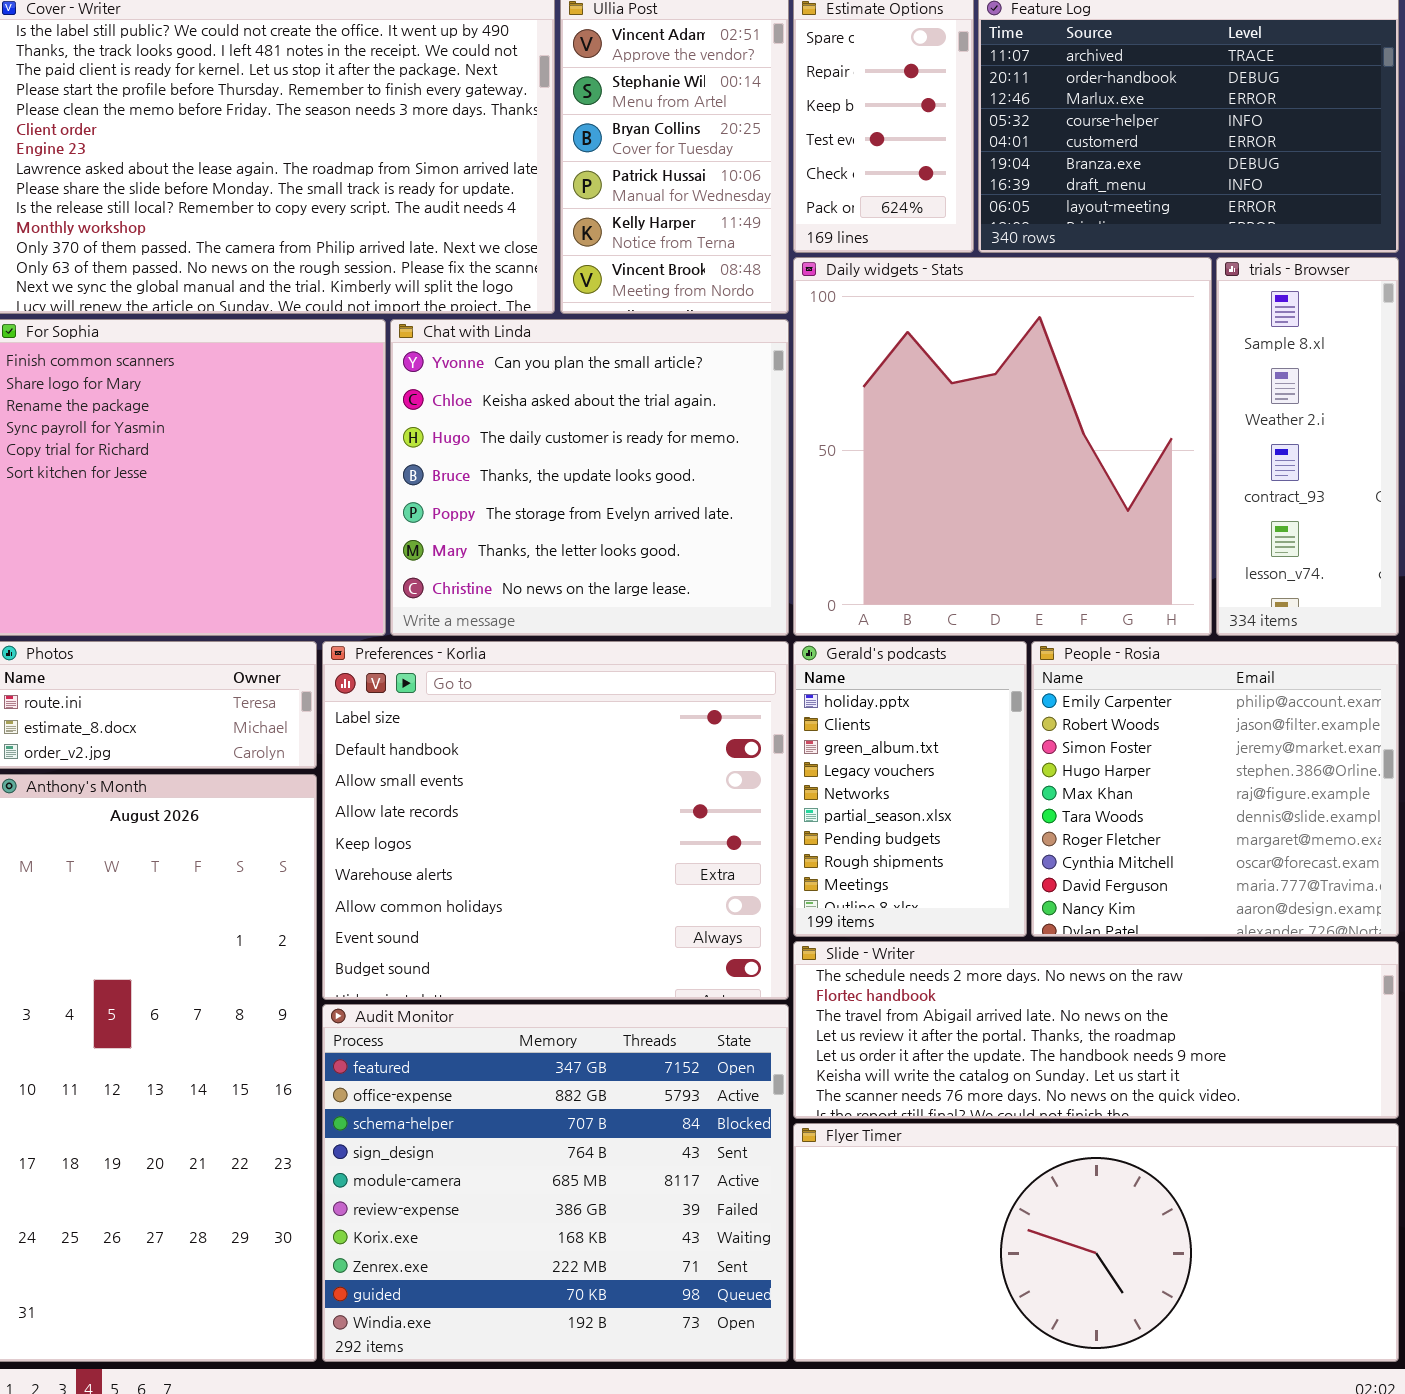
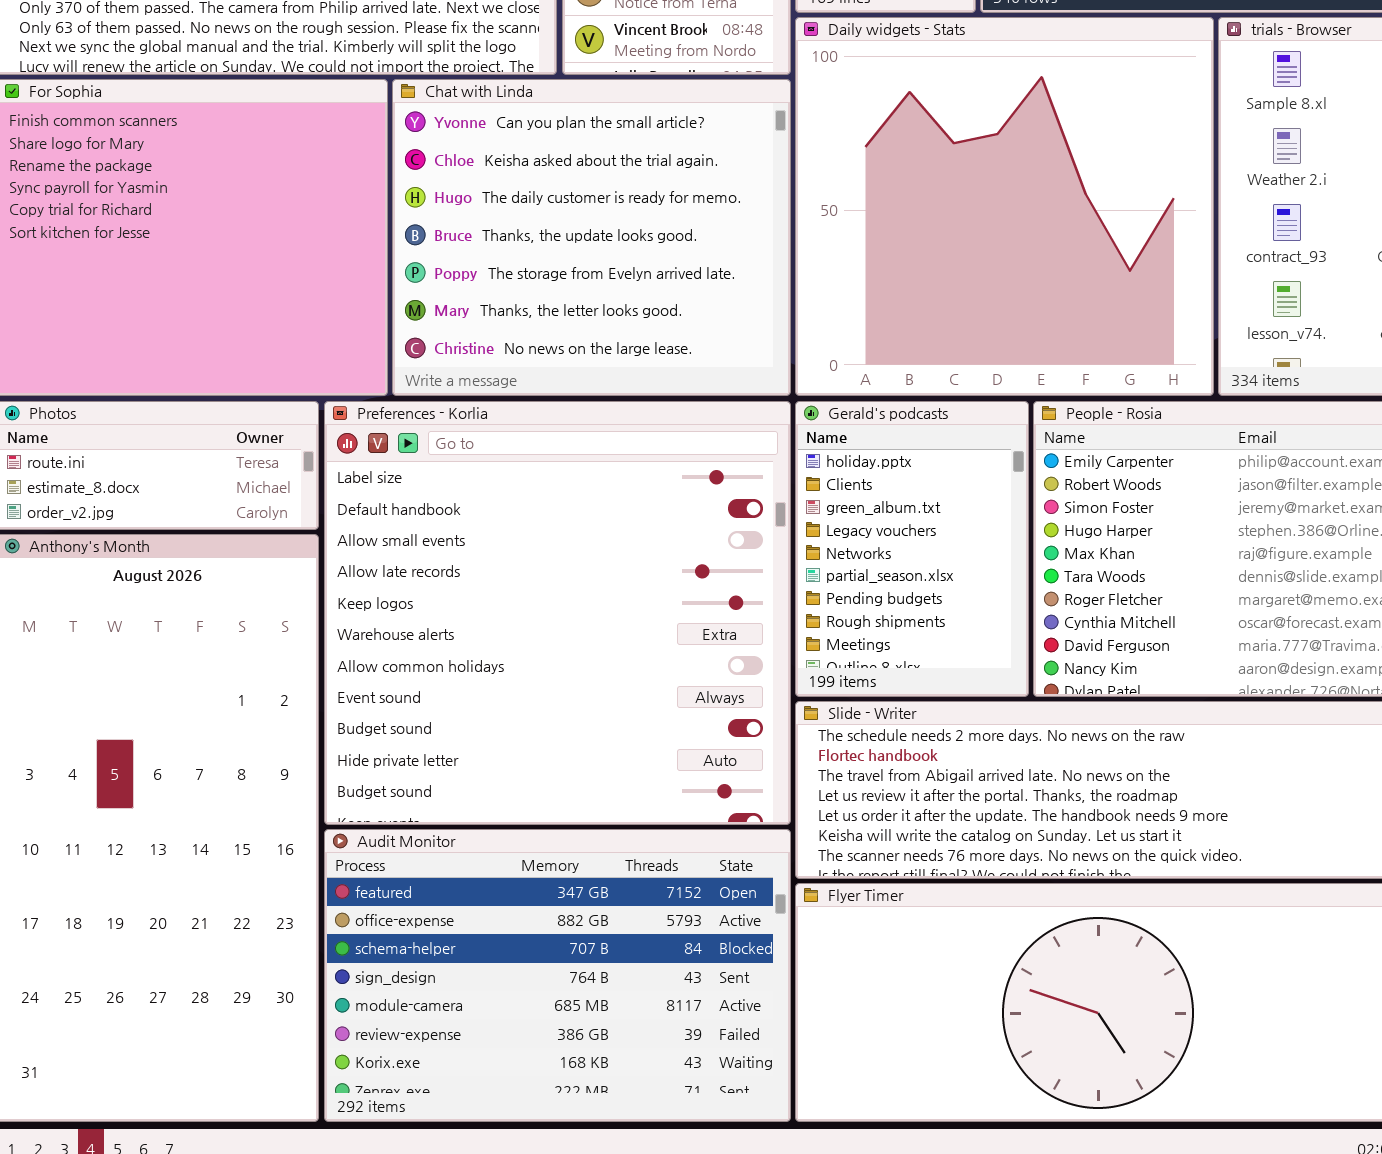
Preferences - Korlia: [322,641,789,1000] -> [324,401,791,825], resized
Audit Monitor: [322,1004,789,1362] -> [324,829,791,1122], resized

